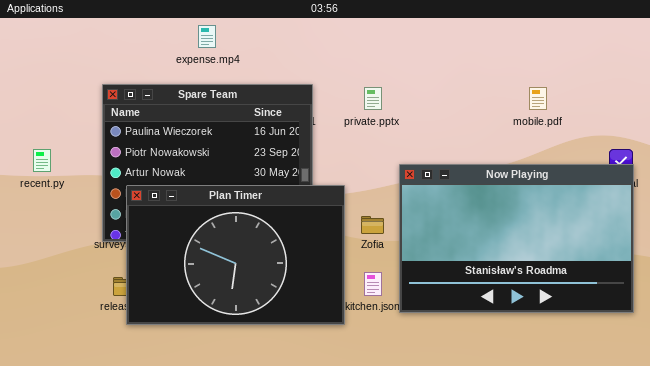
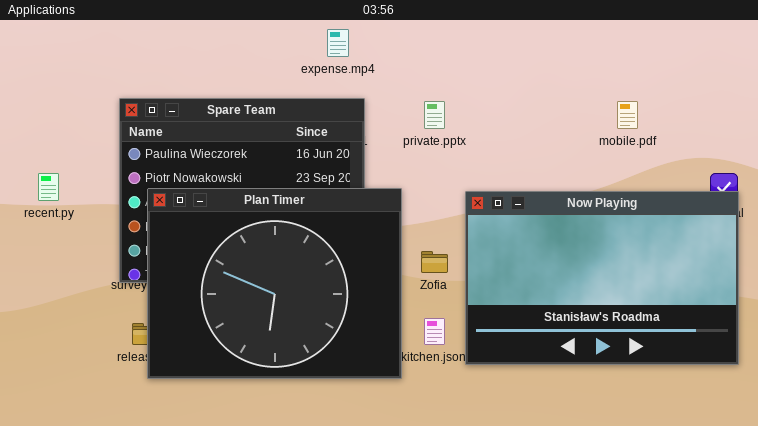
expense.mp4: [198,25,216,48] -> [327,29,349,57], moved
Plan Timer: [126,185,345,325] -> [147,188,402,379], resized

